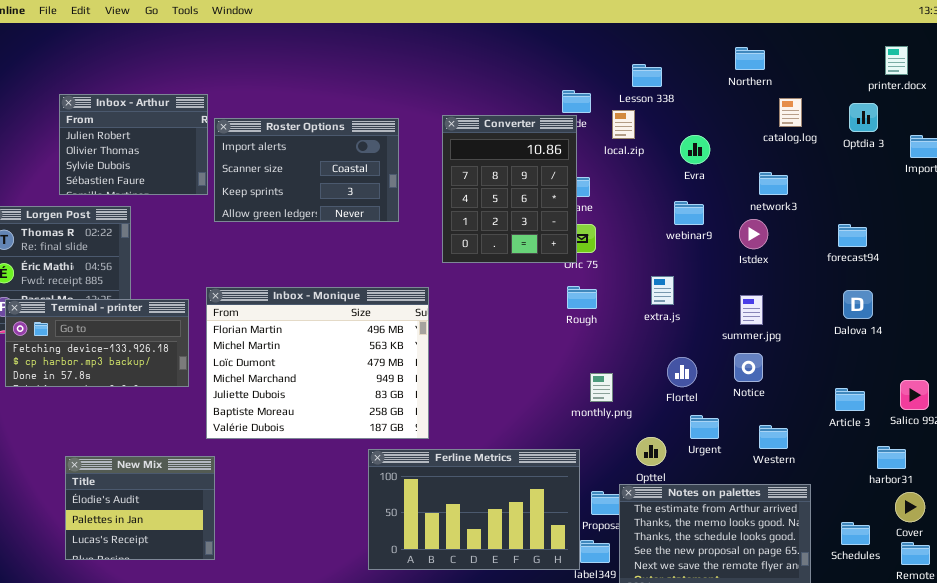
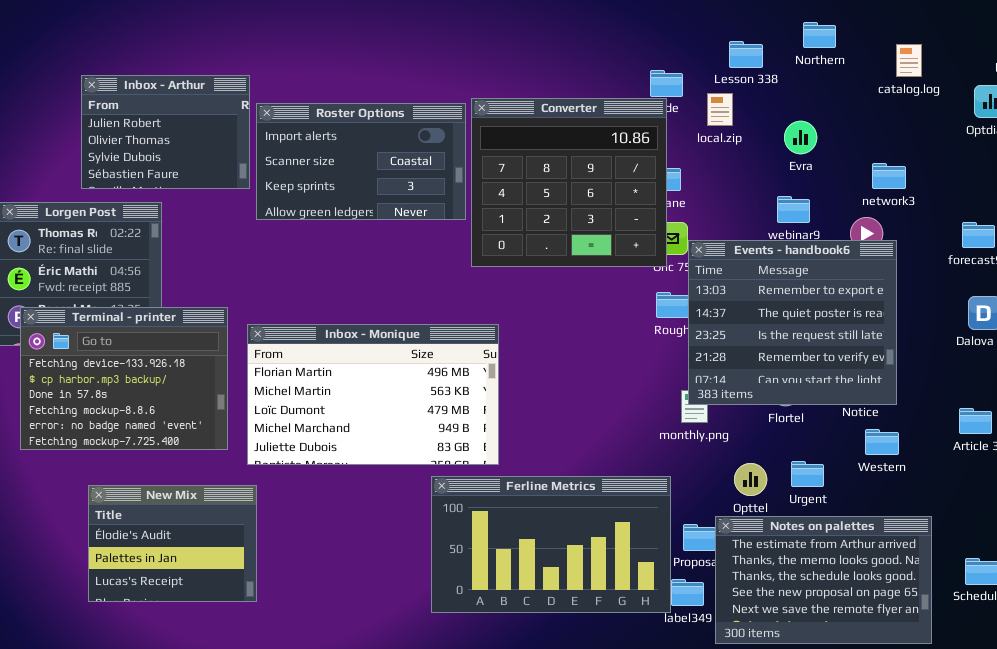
Northern: [735,47,765,70] -> [803,22,836,48], moved
catalog.log: [779,98,802,127] -> [896,44,922,77], moved
Converter: [442,115,577,263] -> [471,98,667,267], resized
Events - handbook6: none -> [688,240,897,405], opened
Inbox - Monique: [206,287,429,439] -> [247,324,499,465], resized
Terminal - printer: [5,299,189,387] -> [20,307,228,450], resized
Urgent: [690,415,719,439] -> [791,461,824,487], moved
Western: [759,425,788,449] -> [865,429,899,455], moved

